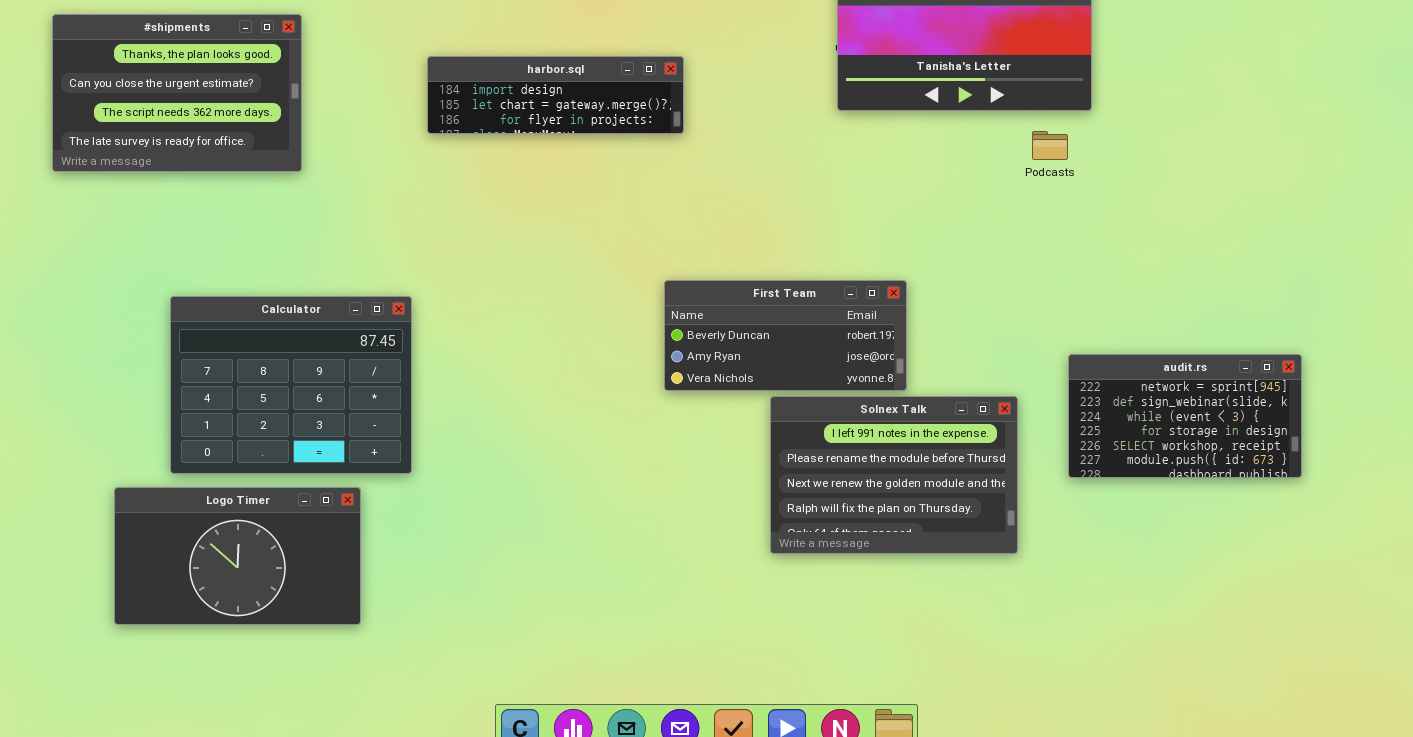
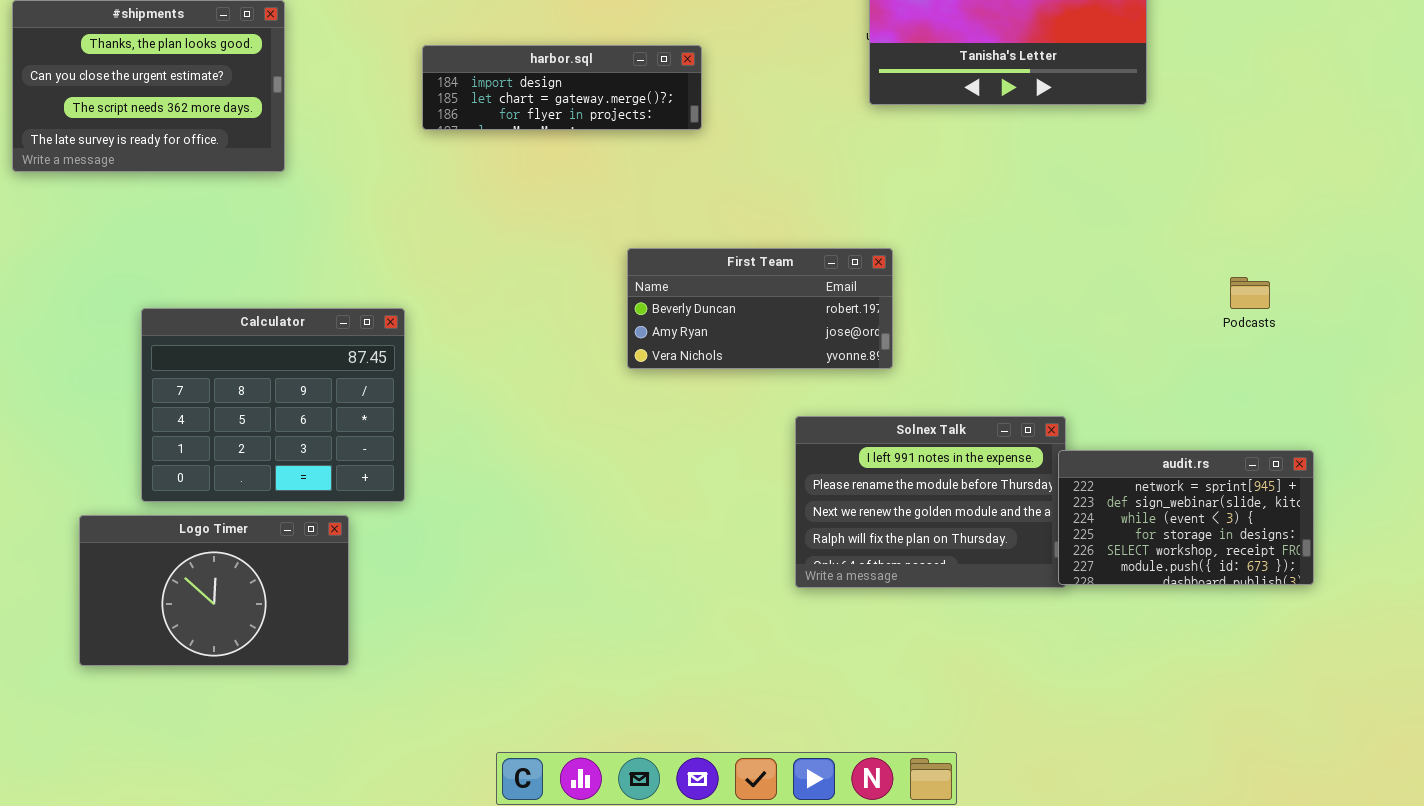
Podcasts: [1032,131,1068,160] -> [1230,277,1270,309], moved
First Team: [664,280,907,391] -> [627,248,893,369], moved
audit.rs: [1068,354,1302,478] -> [1058,450,1314,585], moved

